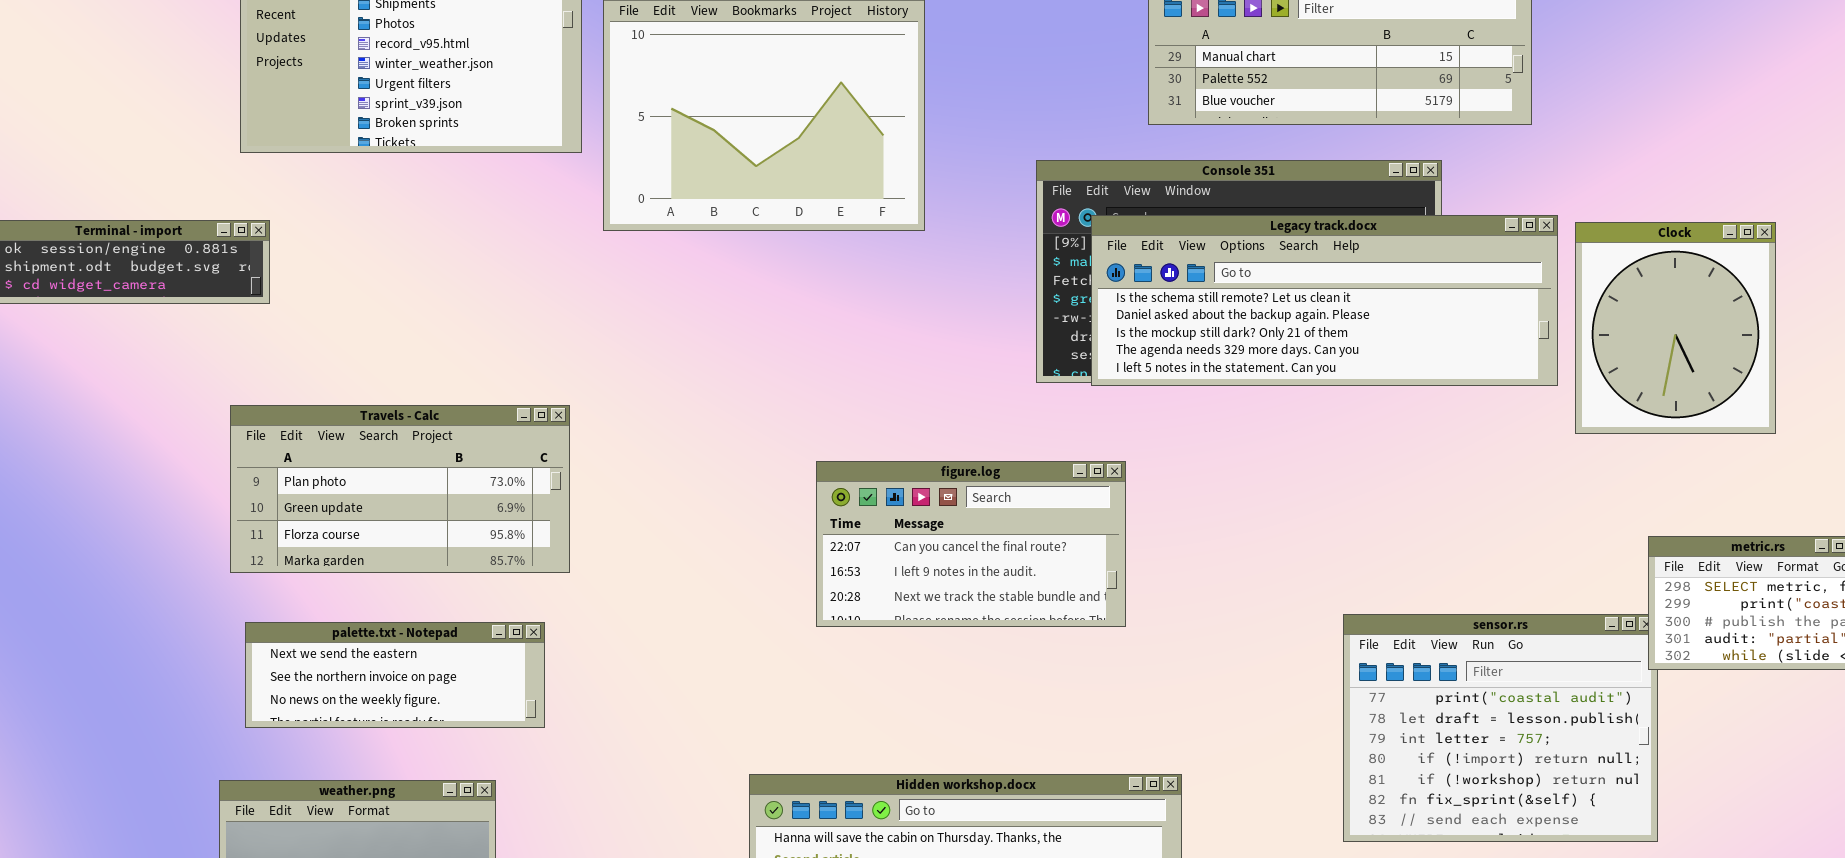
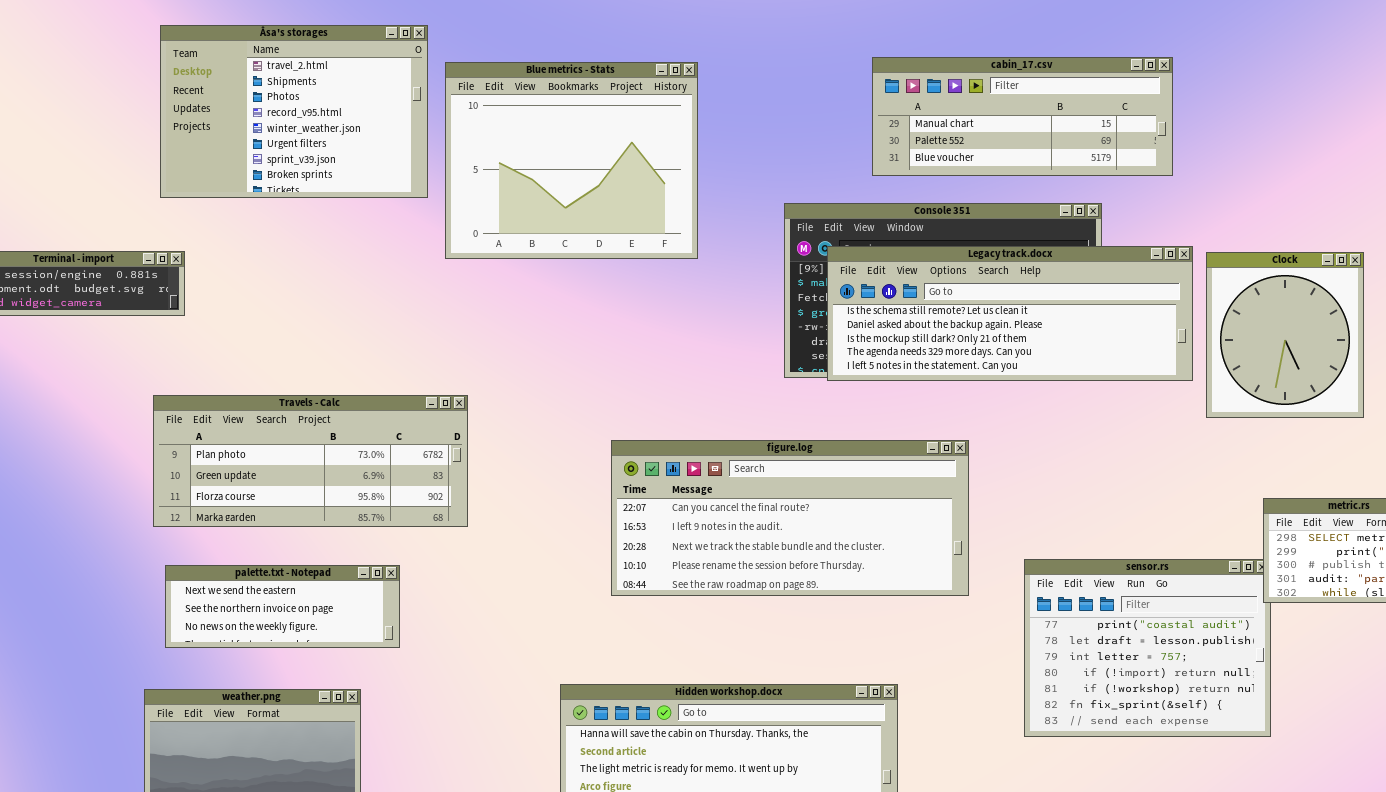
Travels - Calc: [230,405,570,573] -> [153,395,468,527], resized
figure.log: [816,461,1126,627] -> [611,440,969,596], resized

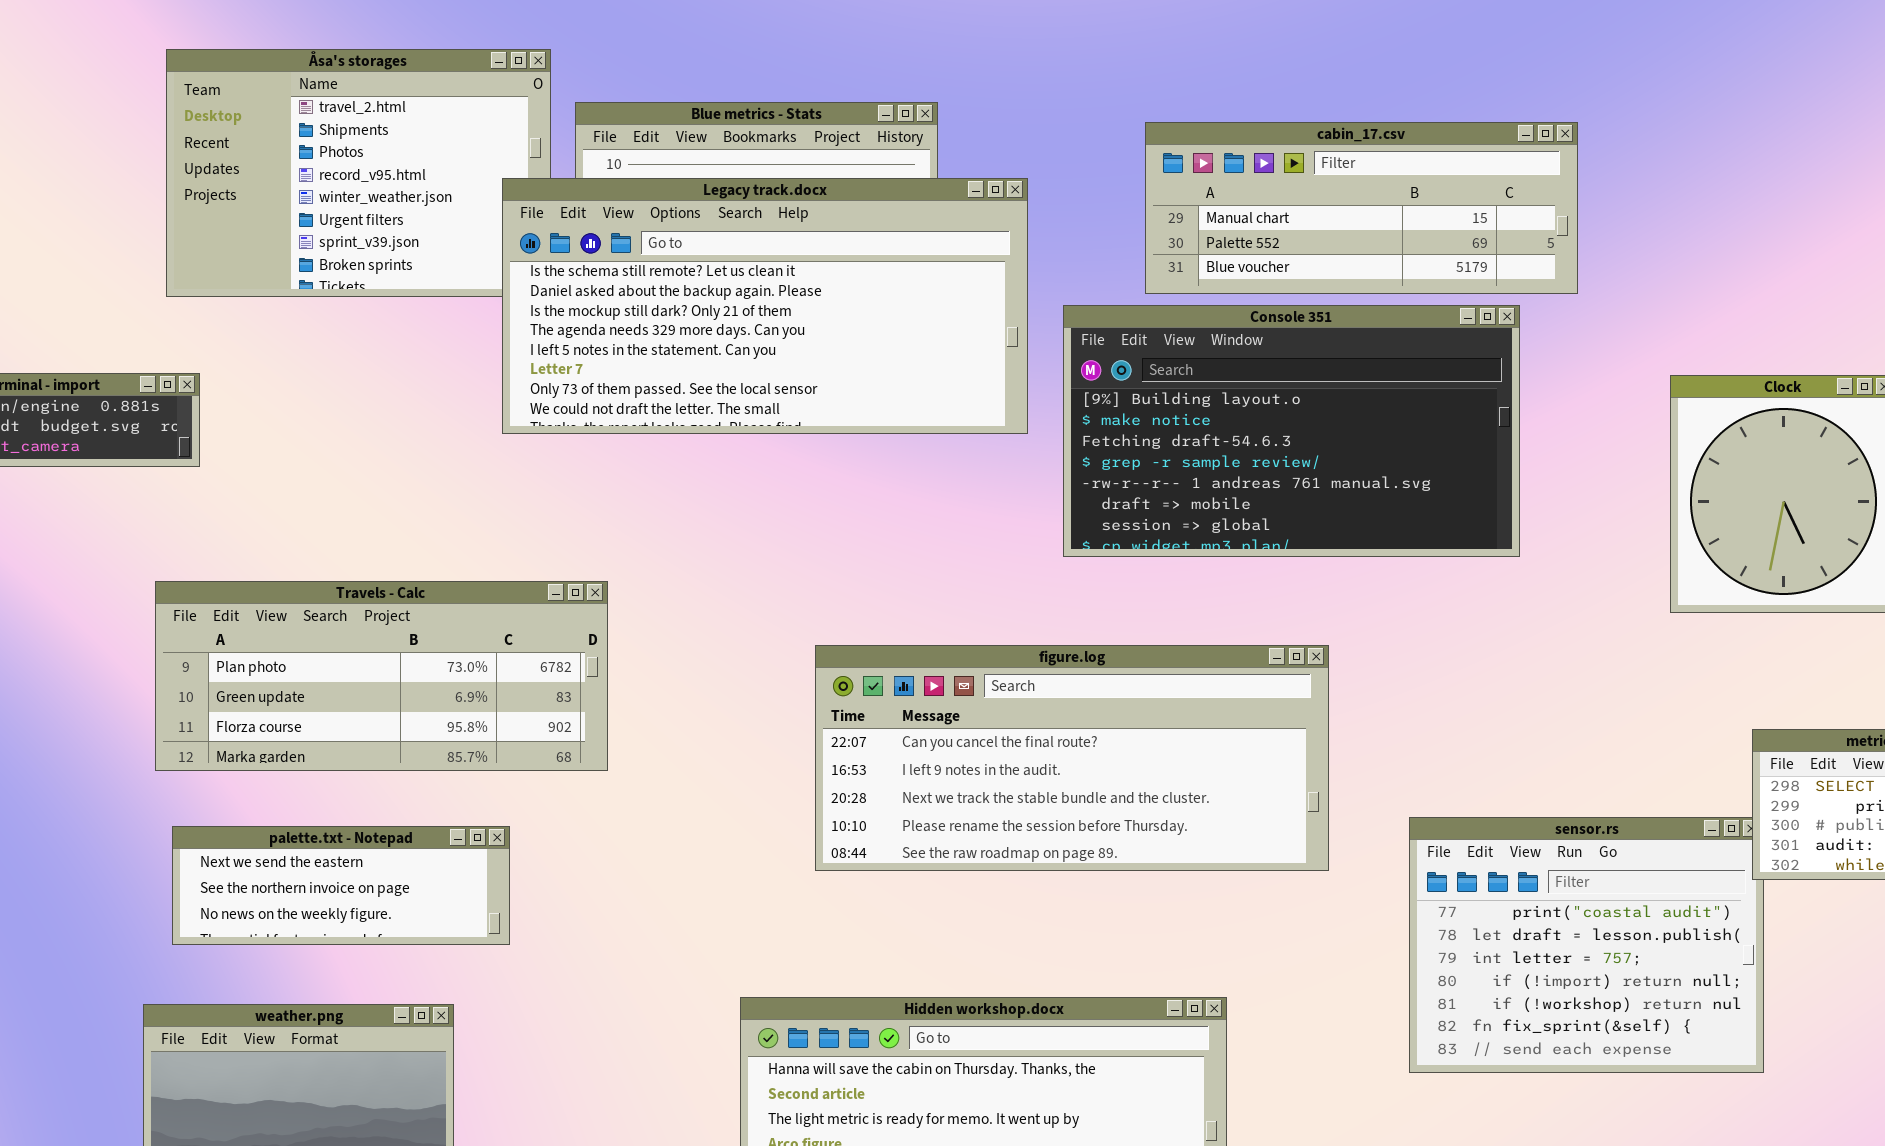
cabin_17.csv: [872,57,1173,176] -> [1145,122,1578,294], moved
Legacy track.docx: [827,246,1193,381] -> [502,178,1028,434], moved, resized

